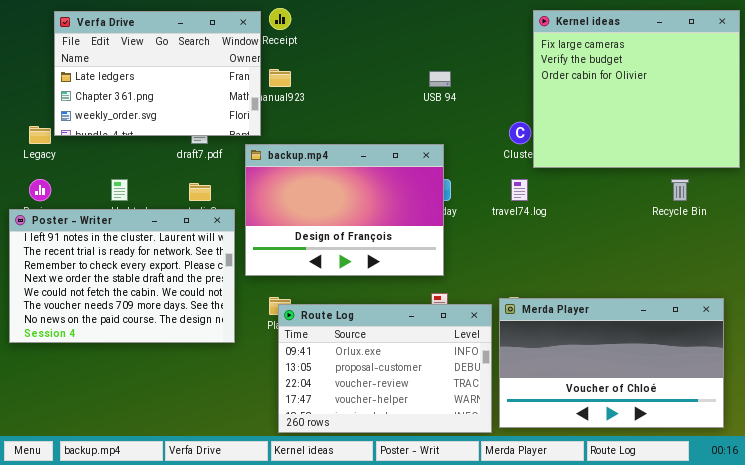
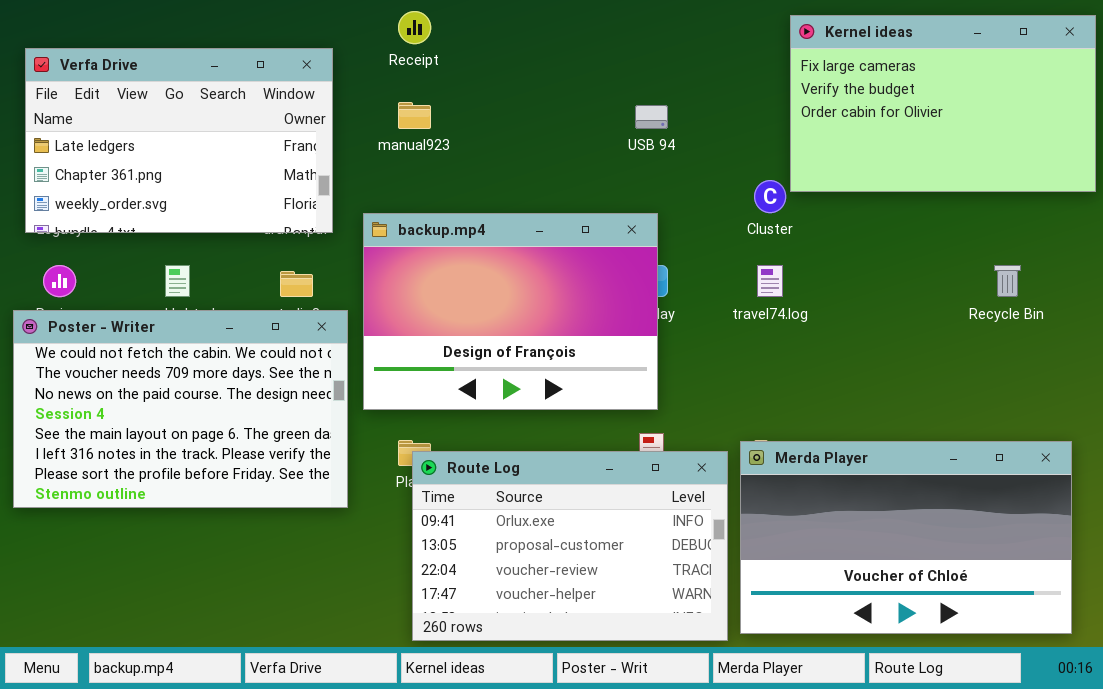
Kernel ideas: [533,10,740,168] -> [790,15,1096,192], resized
Verfa Drive: [54,11,261,136] -> [25,48,333,233], moved
Poster - Writer: [9,209,235,343] -> [13,310,348,508], scrolled down 4 rows

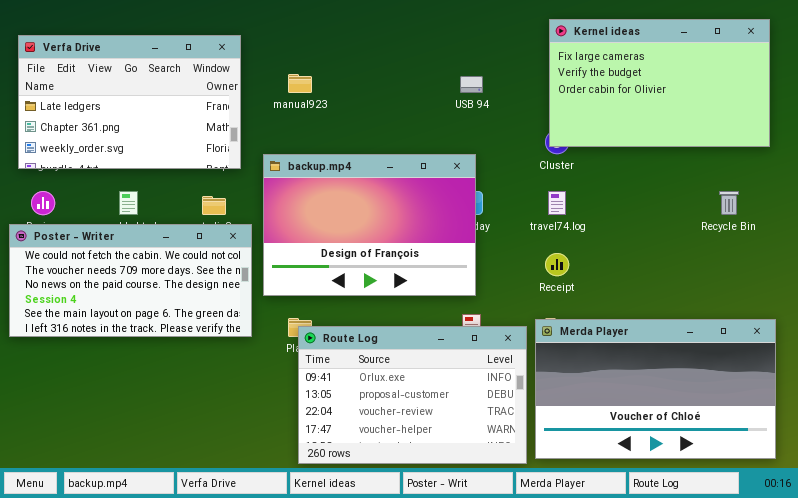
Receipt: [398,11,431,44] -> [545,253,569,276], moved
Kernel ideas: [790,15,1096,192] -> [549,19,770,147], moved
Poster - Writer: [13,310,348,508] -> [9,224,252,337], resized

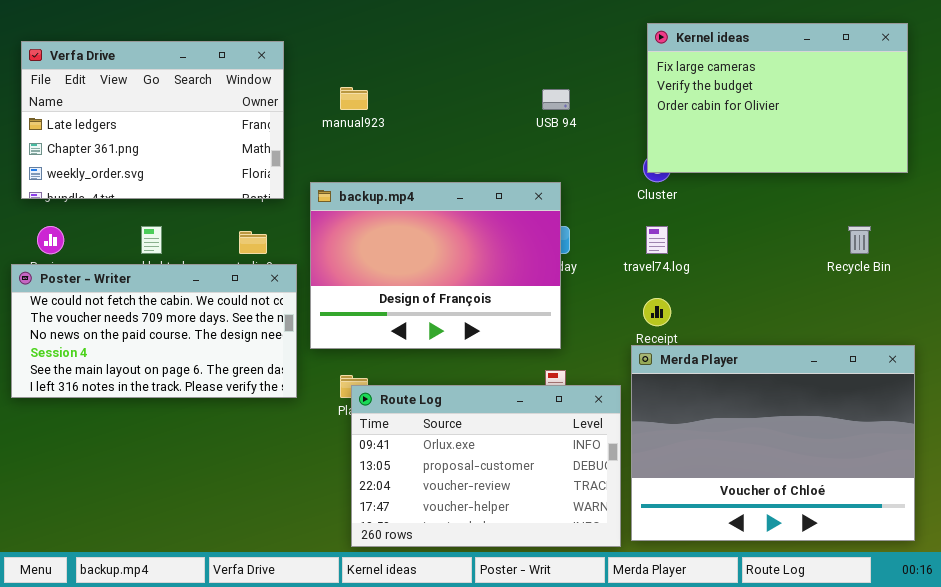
Merda Player: [535,319,776,459] -> [631,345,915,541], resized

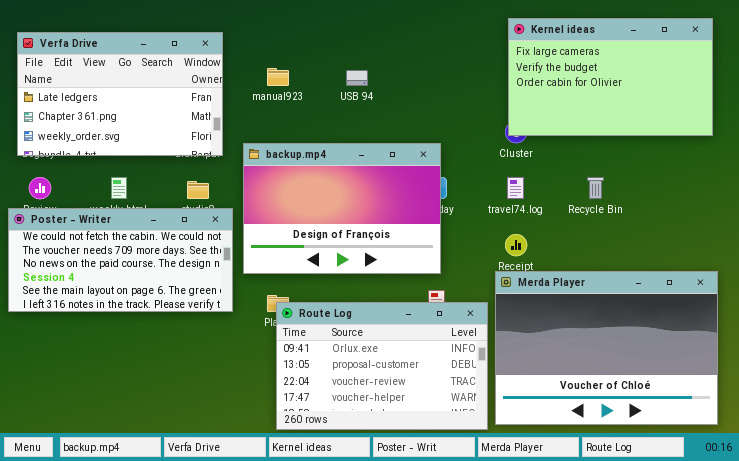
USB 94: [542,89,570,110] -> [346,70,368,86], moved
Recycle Bin: [848,226,871,254] -> [587,177,604,199], moved

